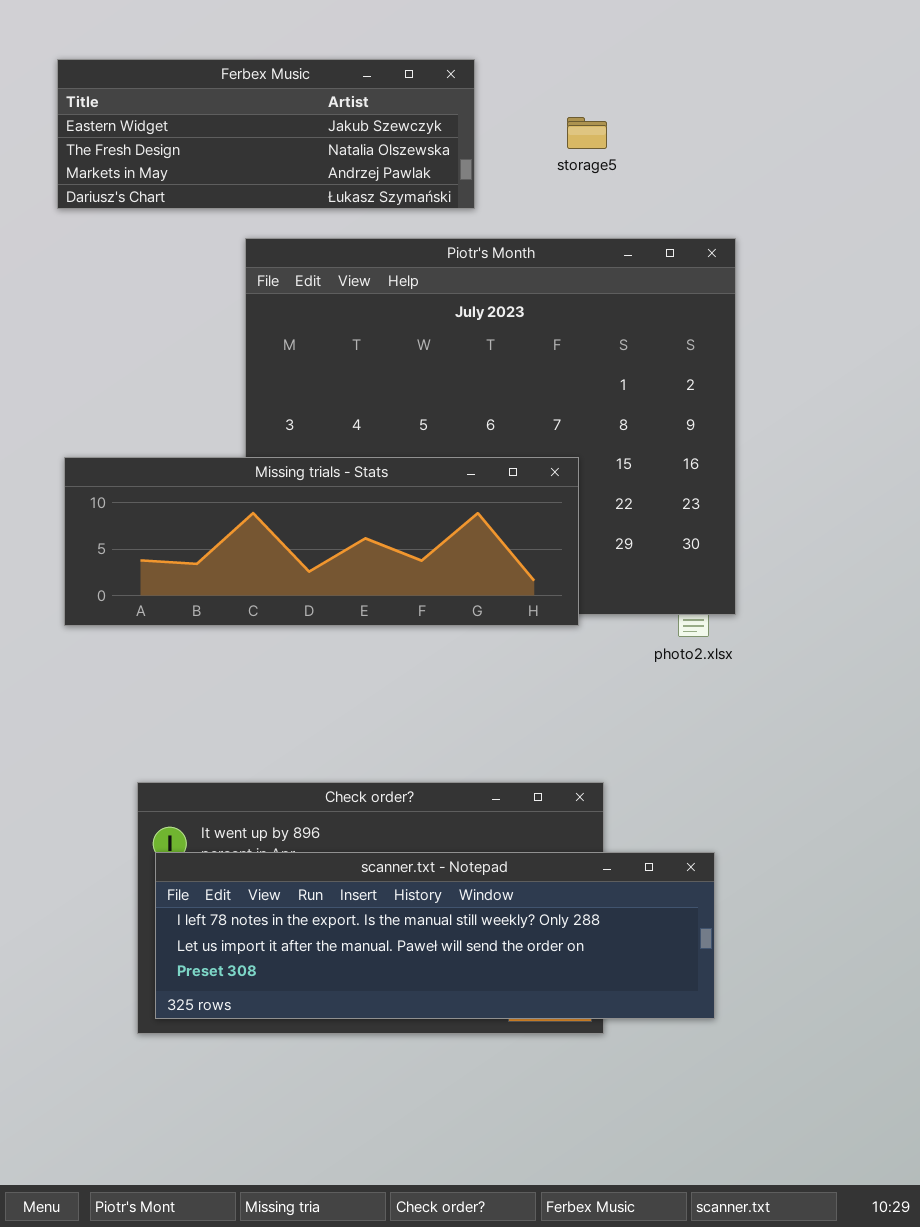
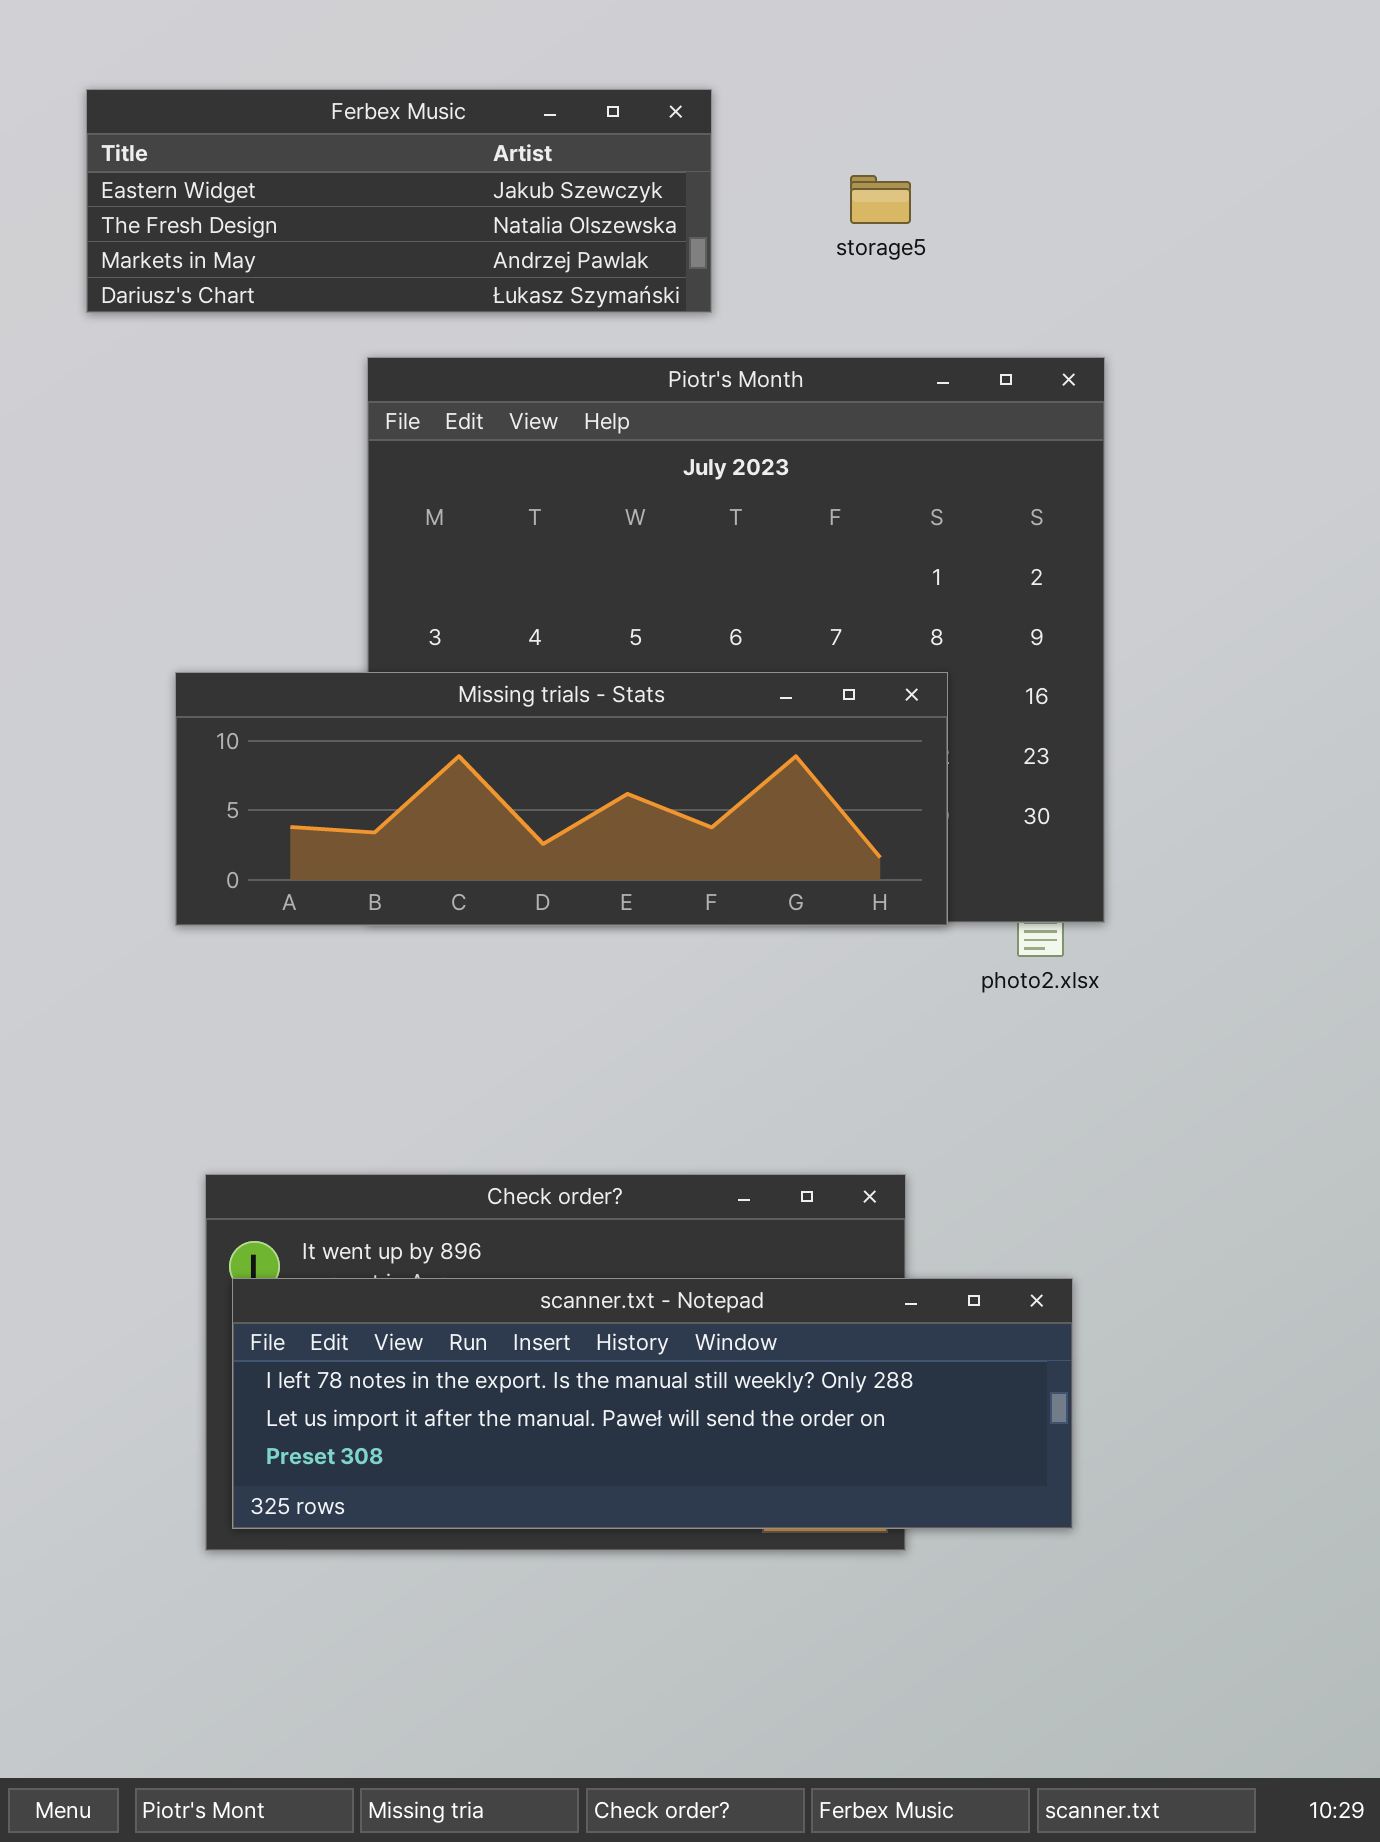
Missing trials - Stats: [64,457,579,626] -> [175,672,948,926], moved

